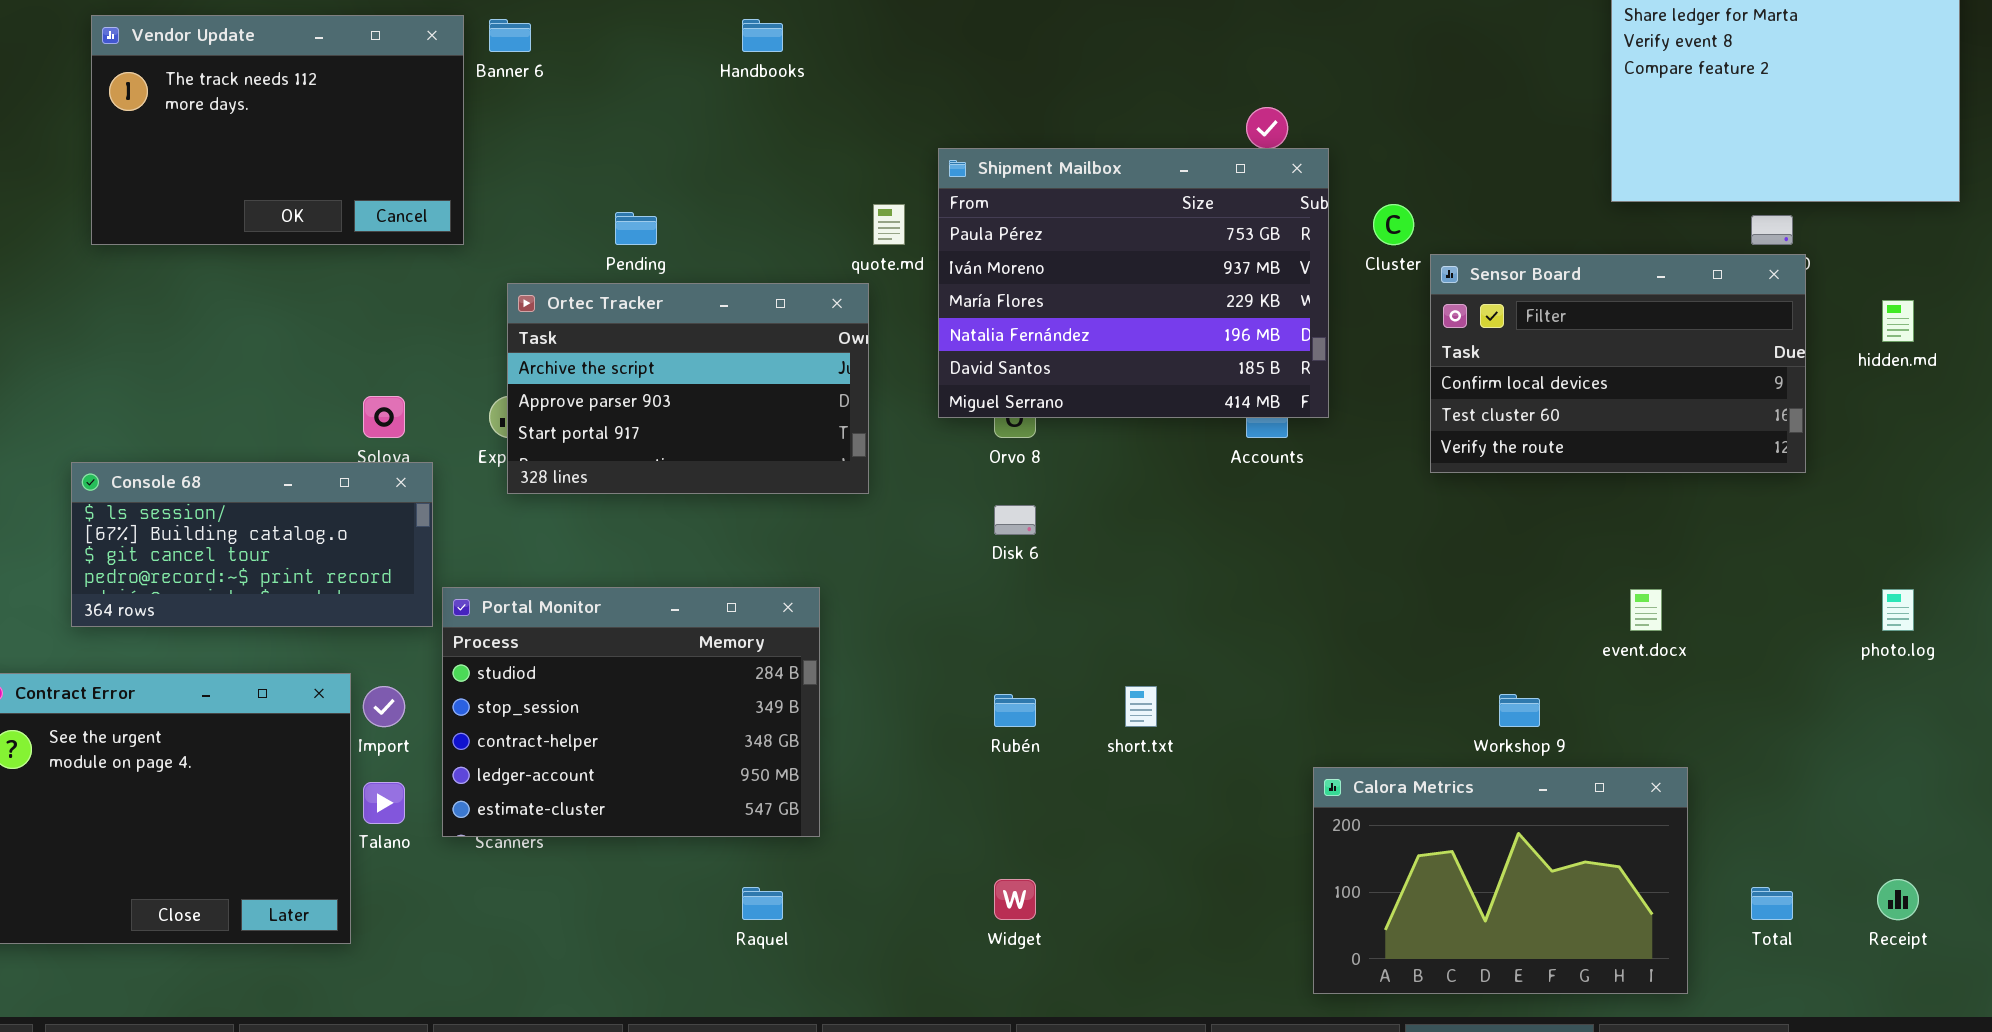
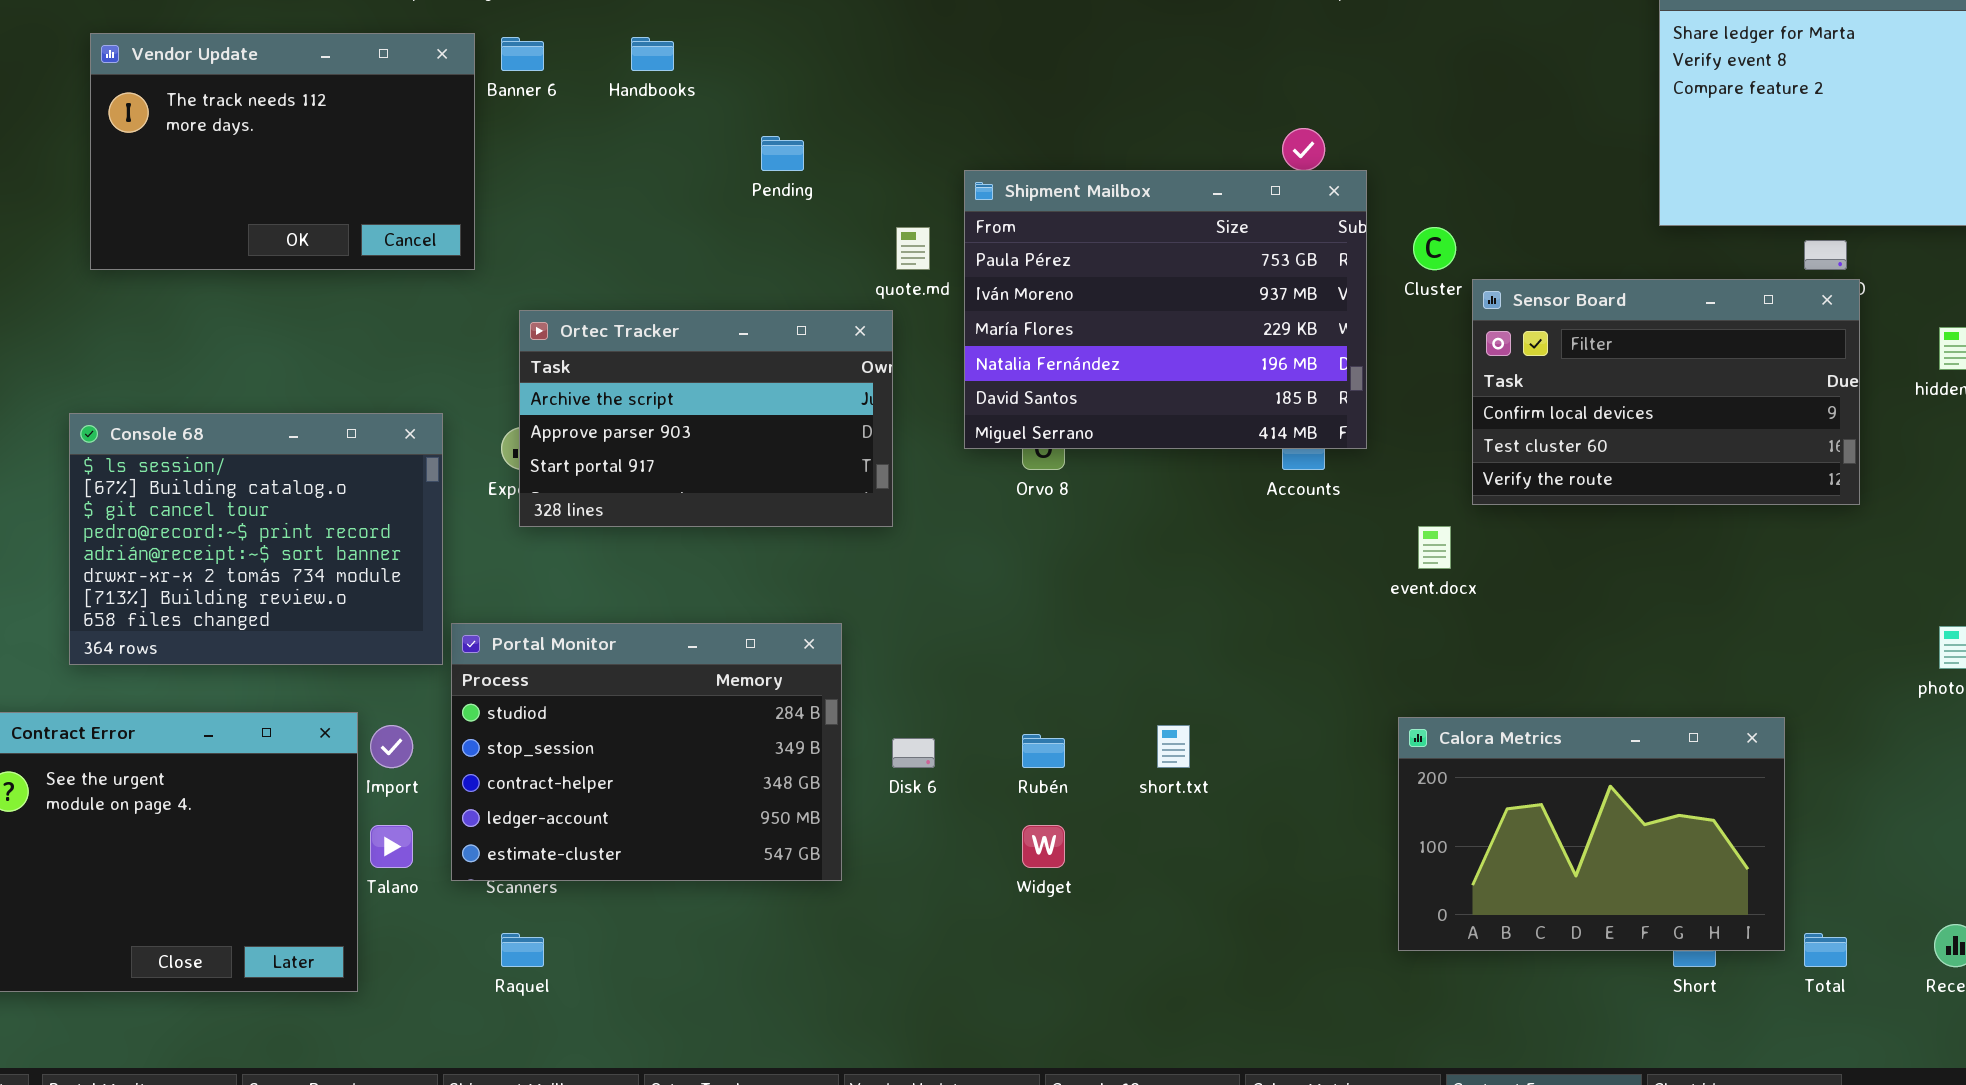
Handbooks: [742,19,783,52] -> [631,37,674,71], moved
Pending: [615,212,657,245] -> [761,136,804,171], moved
Console 68: [71,462,433,627] -> [69,413,443,665], resized
Disk 6: [994,505,1036,535] -> [892,738,935,768], moved
event.docx: [1630,589,1662,631] -> [1418,526,1451,569], moved
Calora Metrics: [1313,767,1688,994] -> [1398,717,1785,951], moved
Widget: [994,879,1036,920] -> [1022,825,1065,868], moved
Raquel: [742,887,783,920] -> [501,933,544,967], moved

